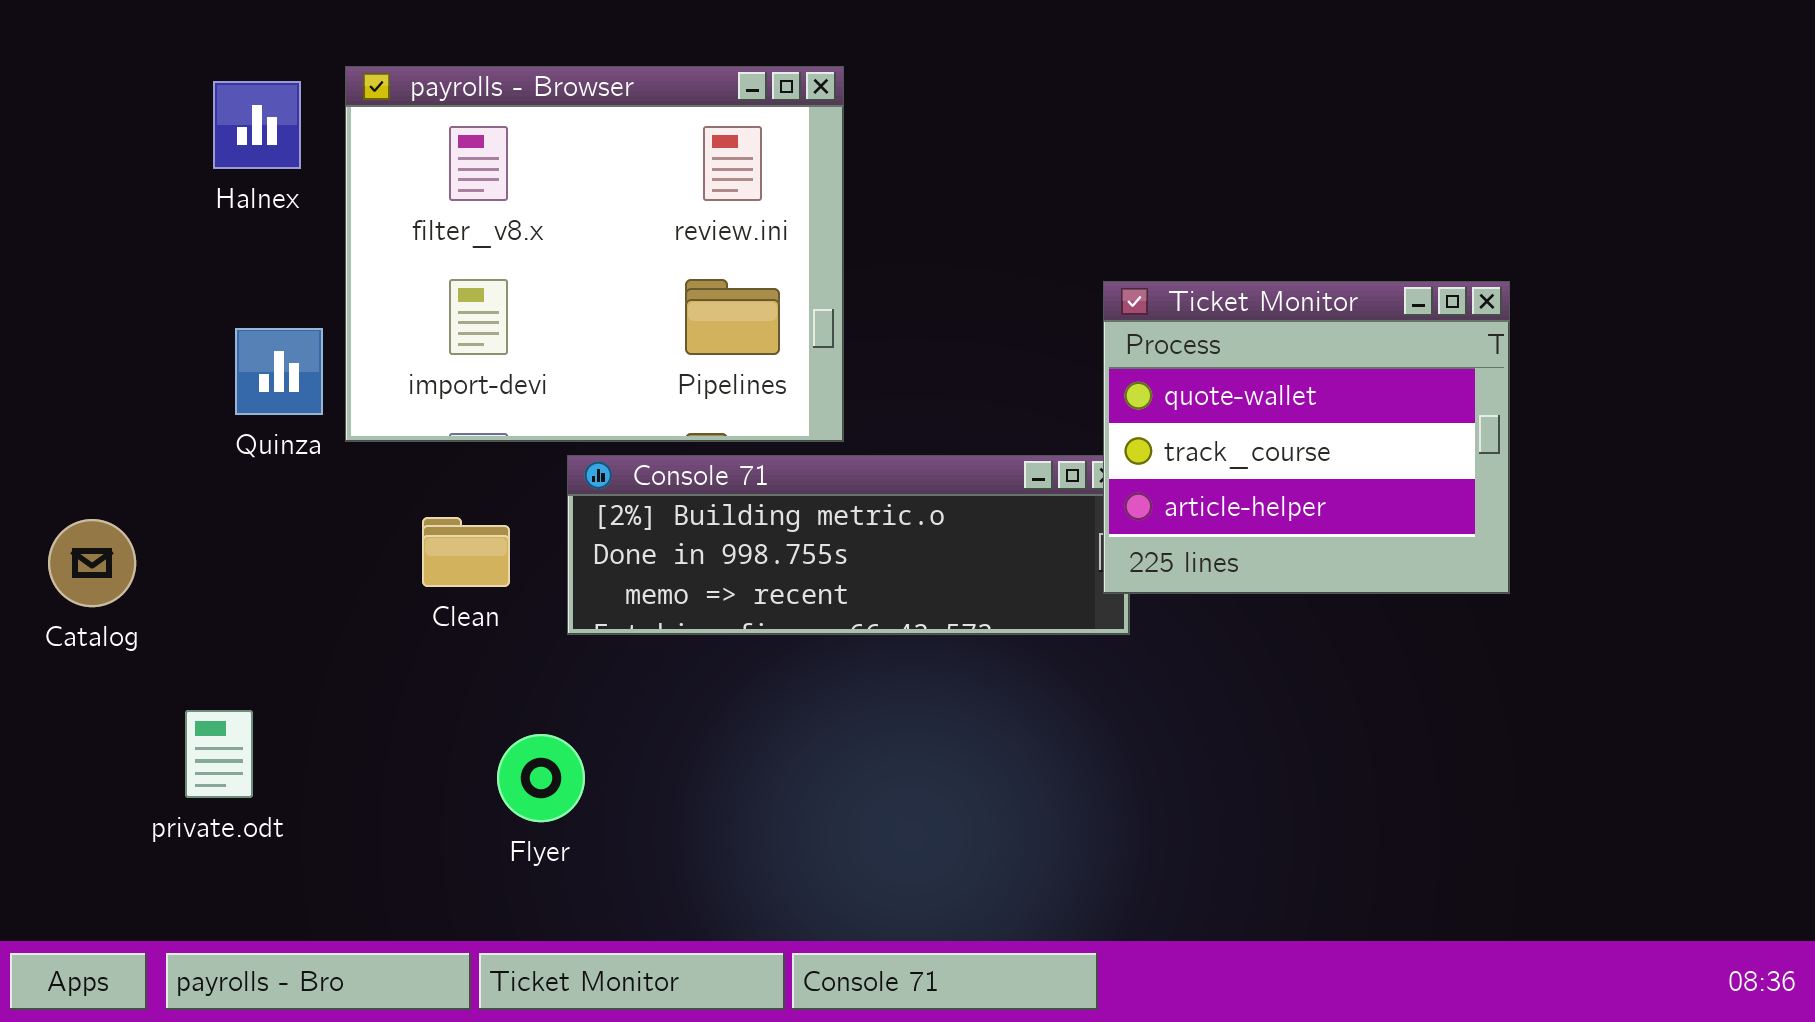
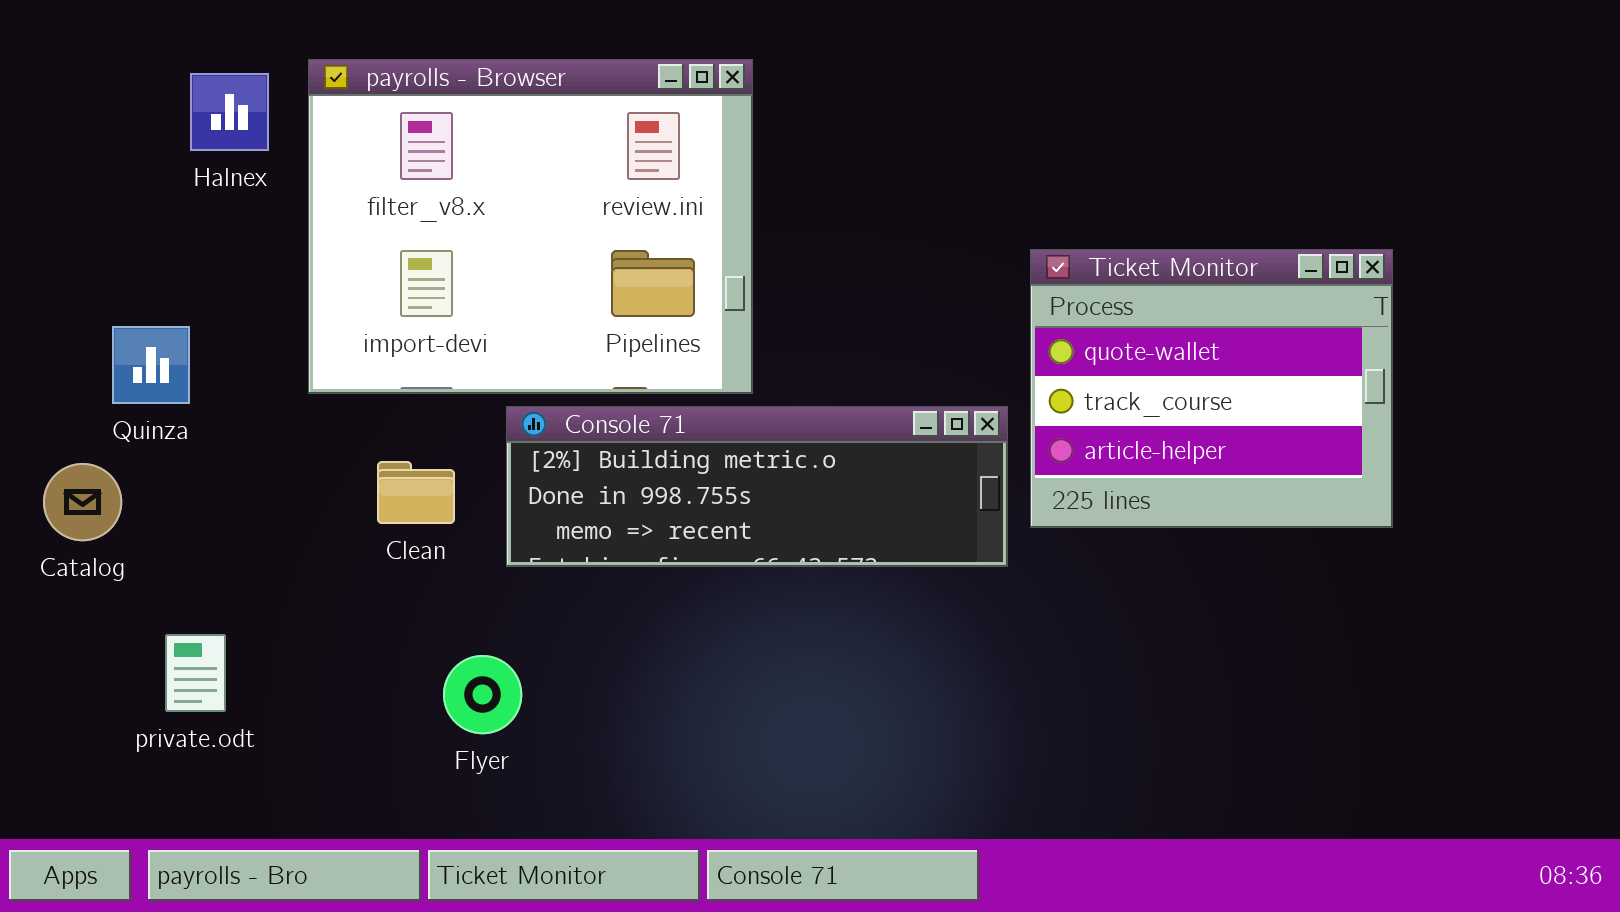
Ticket Monitor: [1103,281,1510,594] -> [1030,249,1393,528], moved
Quinza: [235,328,323,415] -> [112,326,190,404], moved

